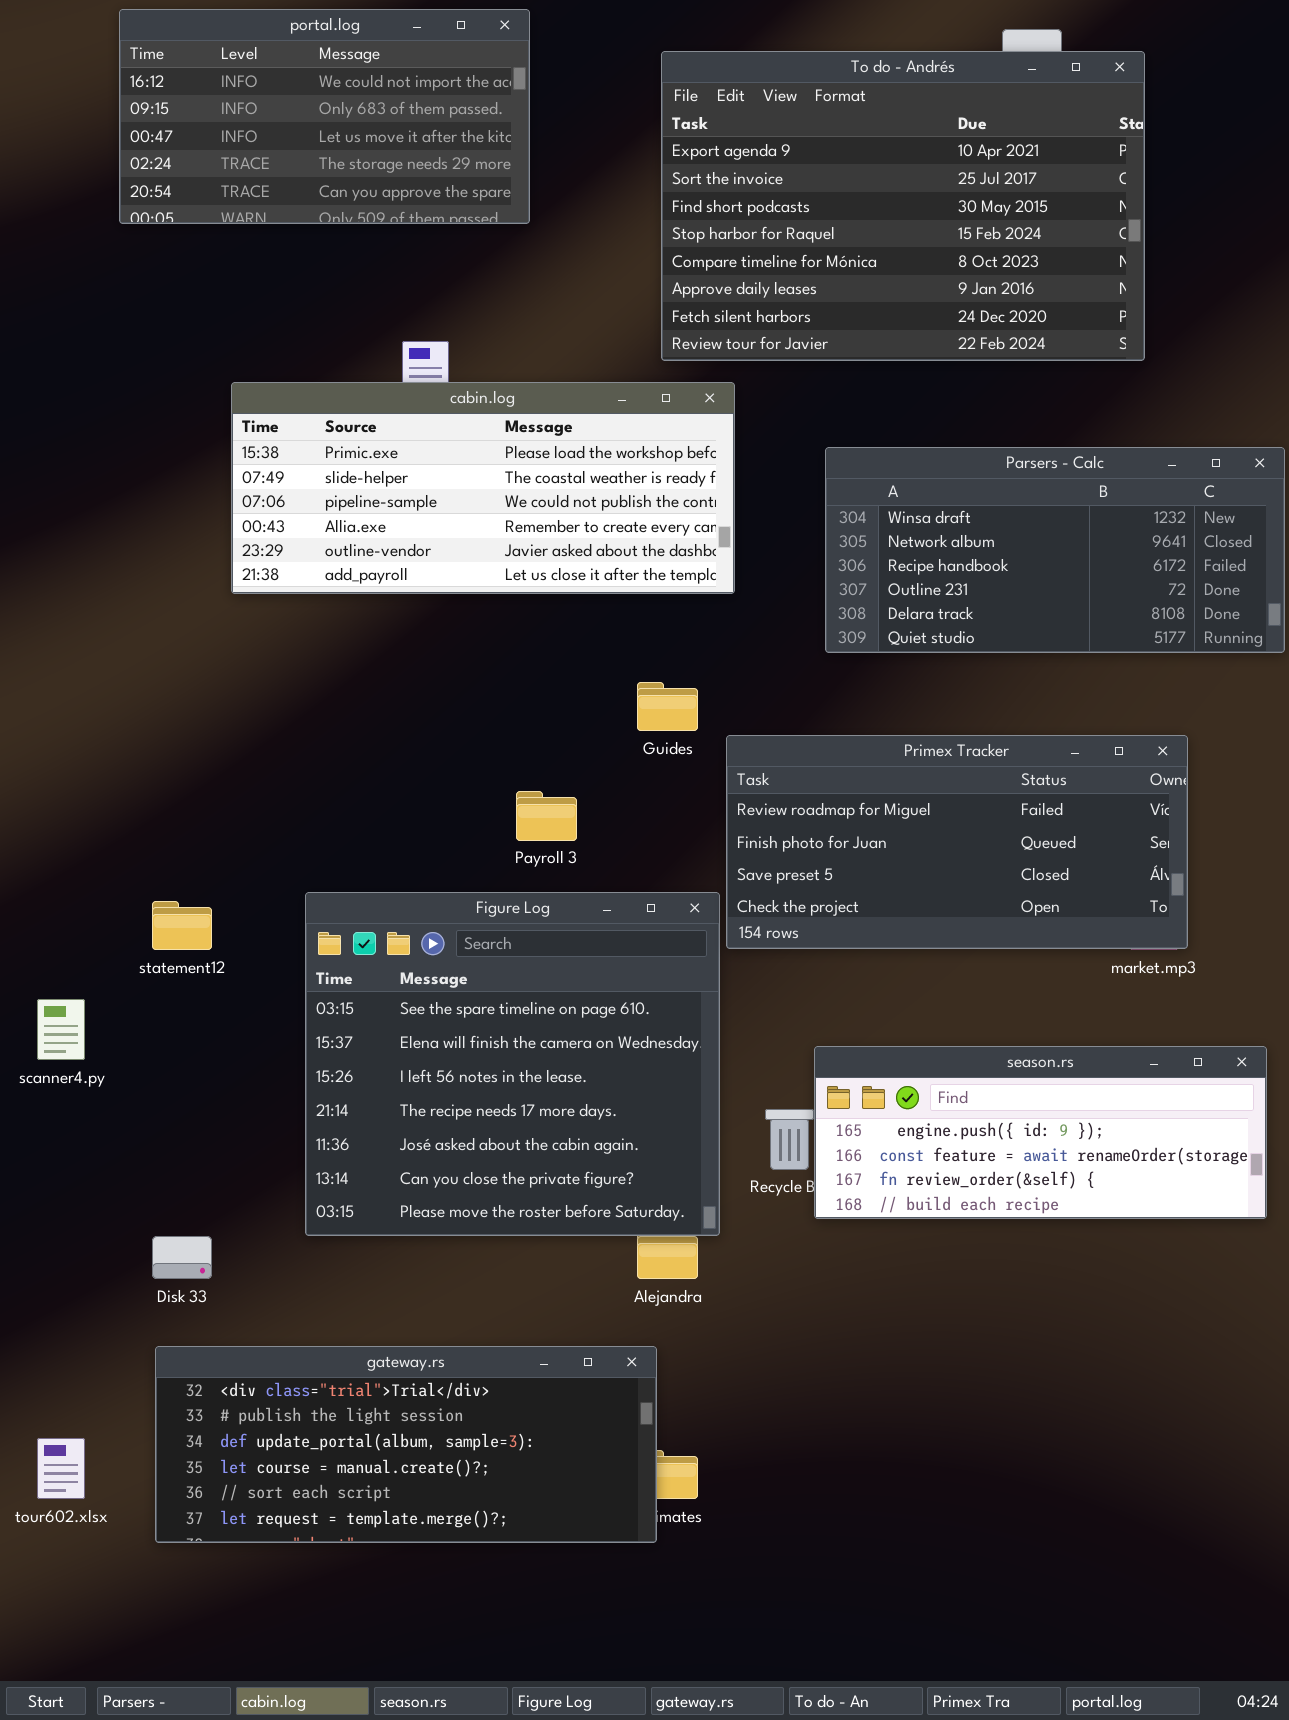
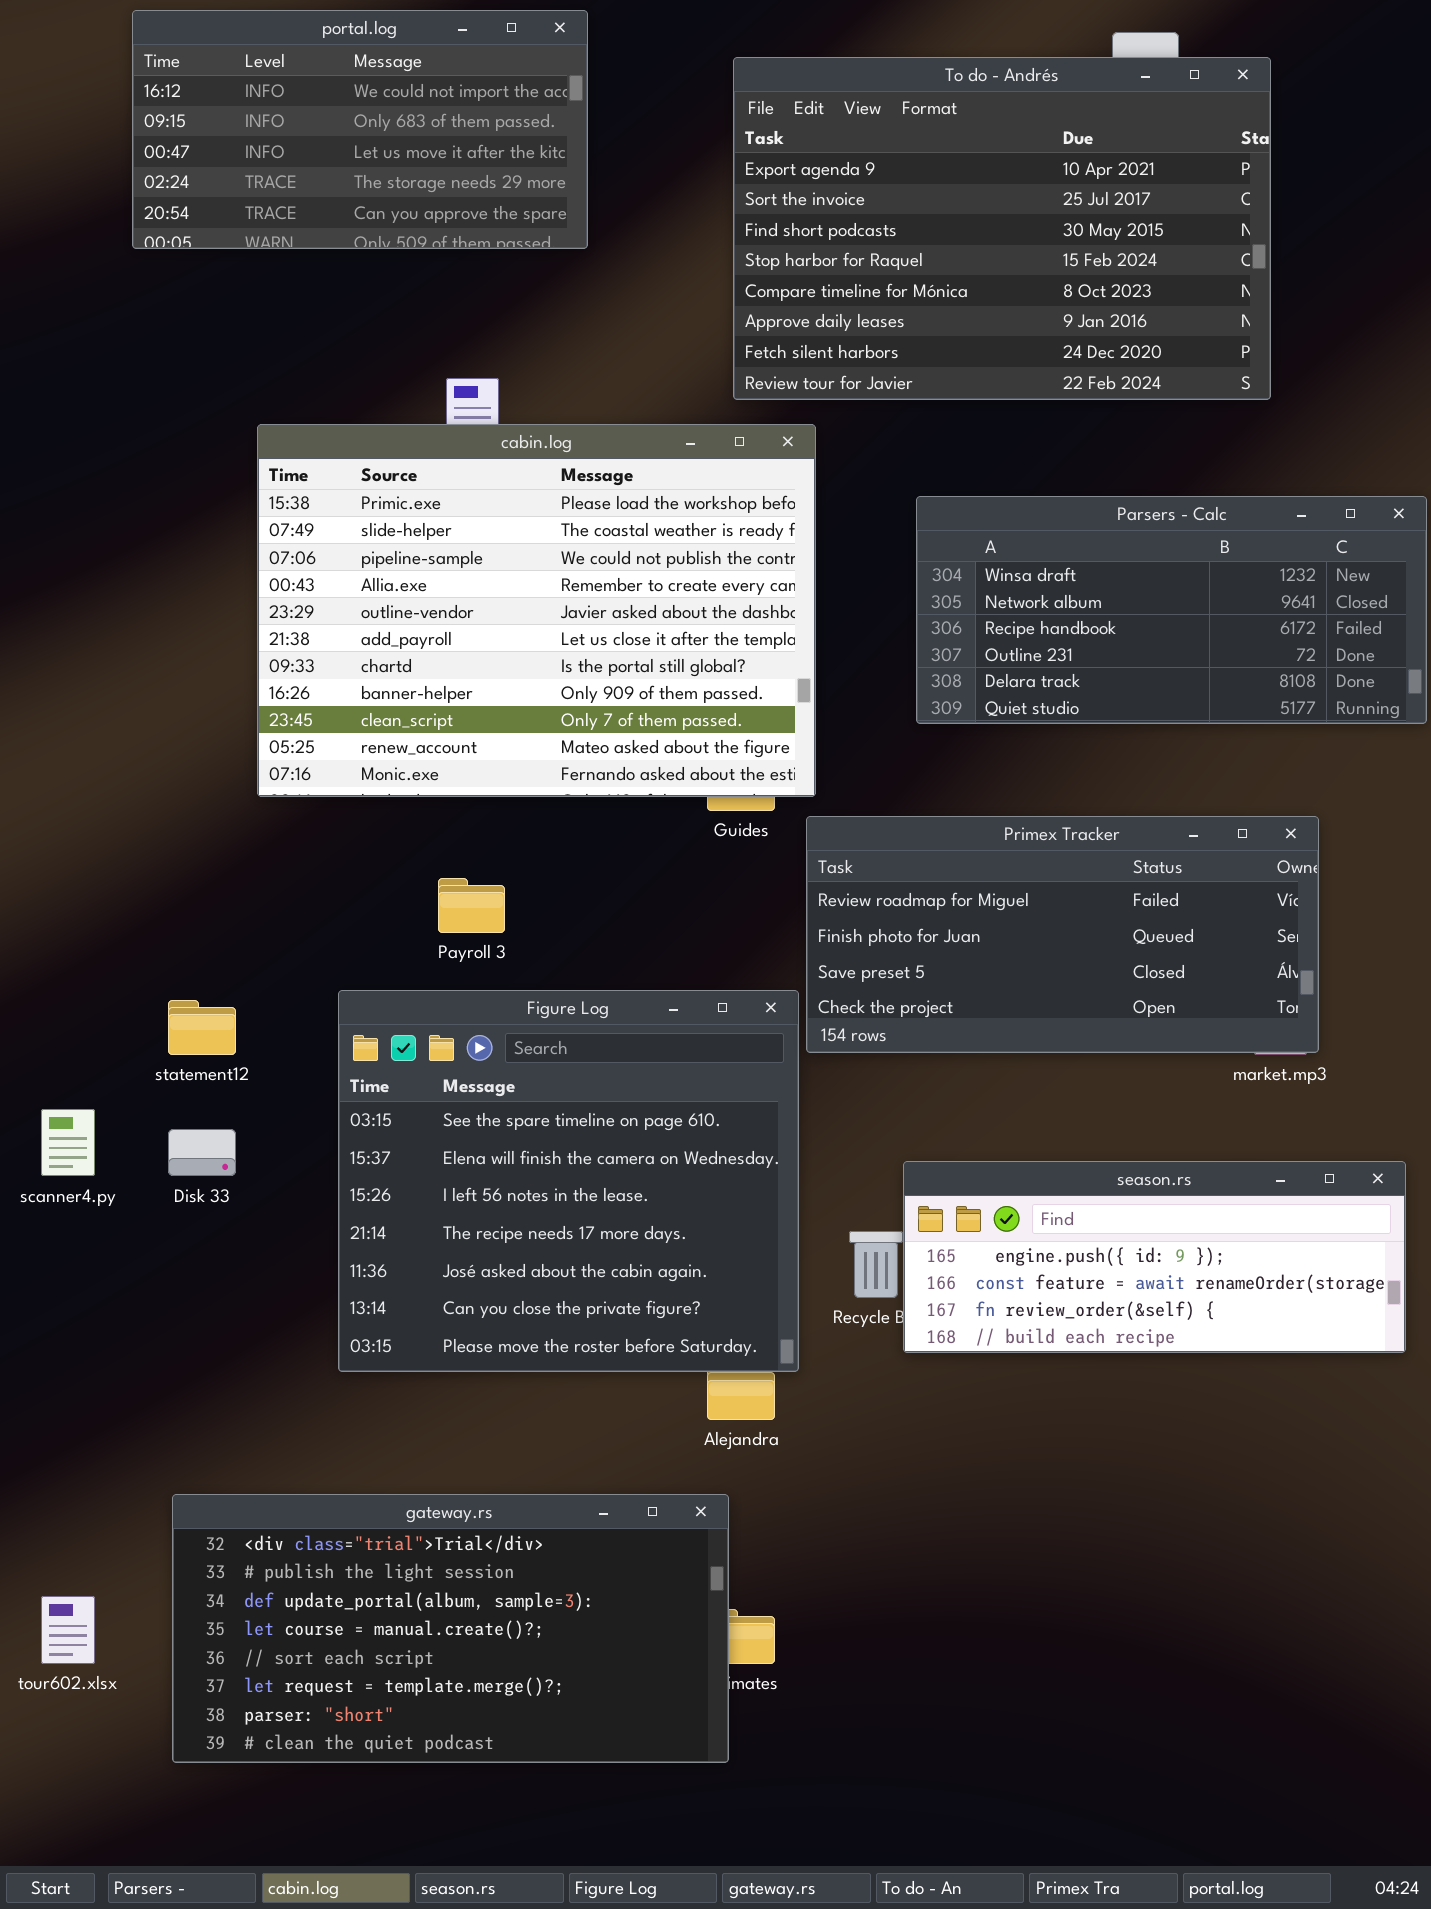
cabin.log: [231,382,735,594] -> [257,424,816,797], resized
Payroll 3: [516,791,577,841] -> [438,878,505,933], moved
Disk 33: [152,1236,212,1279] -> [168,1129,236,1176], moved
gateway.rs: [155,1346,657,1543] -> [172,1494,729,1763], resized

